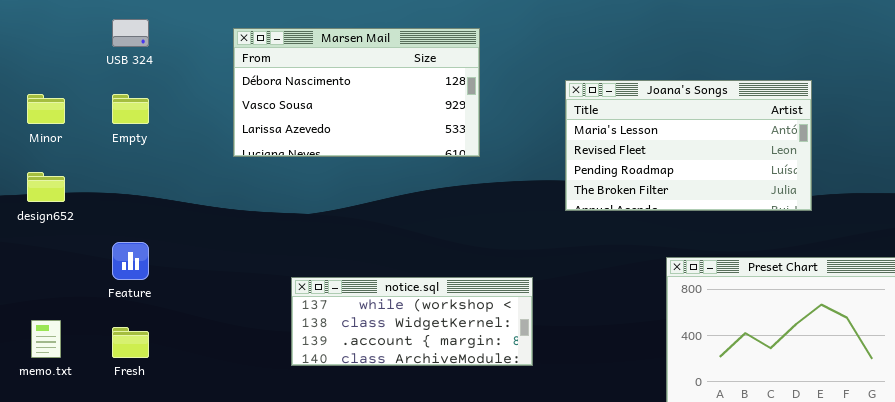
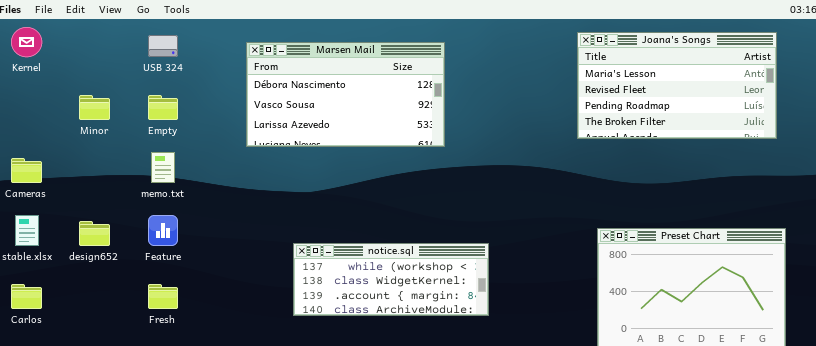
Joana's Songs: [565,80,812,211] -> [577,32,777,139], moved
design652: [27,172,65,202] -> [79,221,110,246], moved
memo.txt: [31,320,61,358] -> [151,152,175,183], moved

